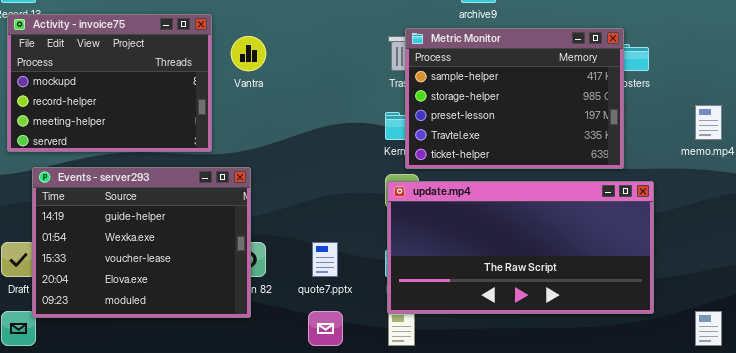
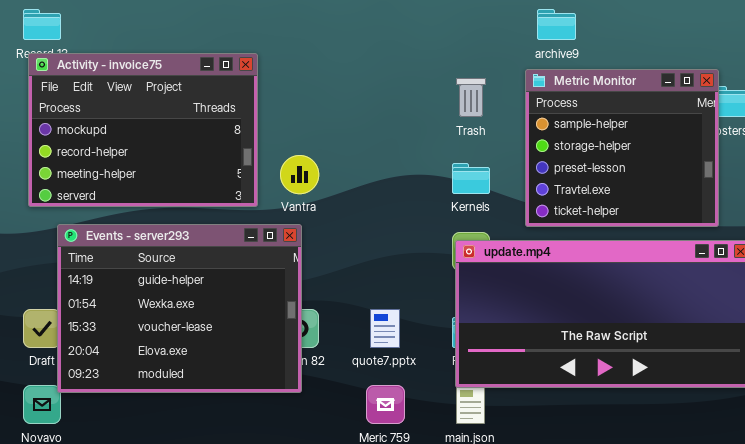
Metric Monitor: [405,28,624,169] -> [525,69,719,227], resized
Vantra: [231,36,266,71] -> [280,155,319,194], moved

